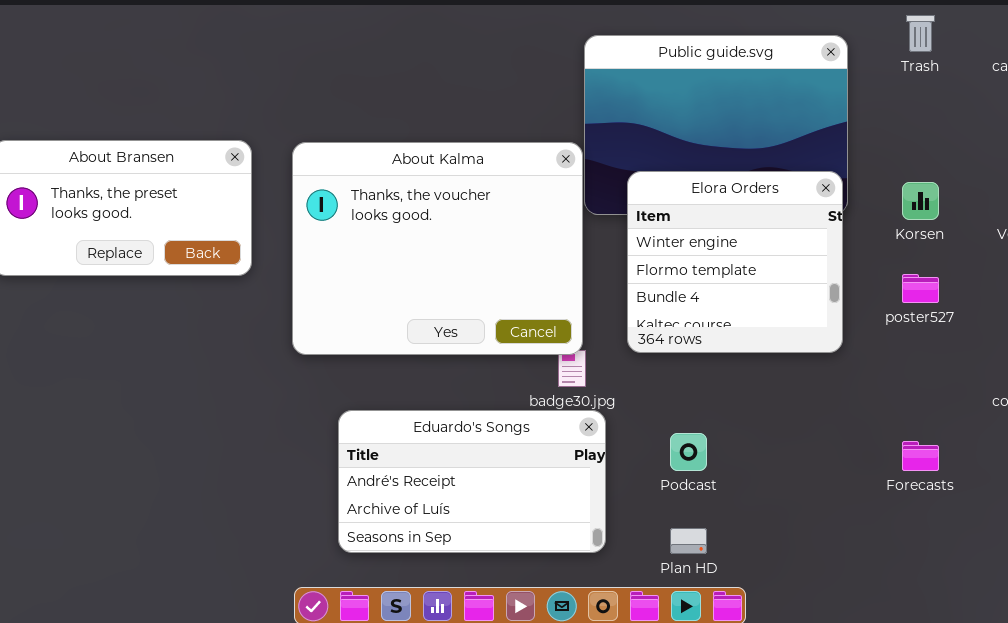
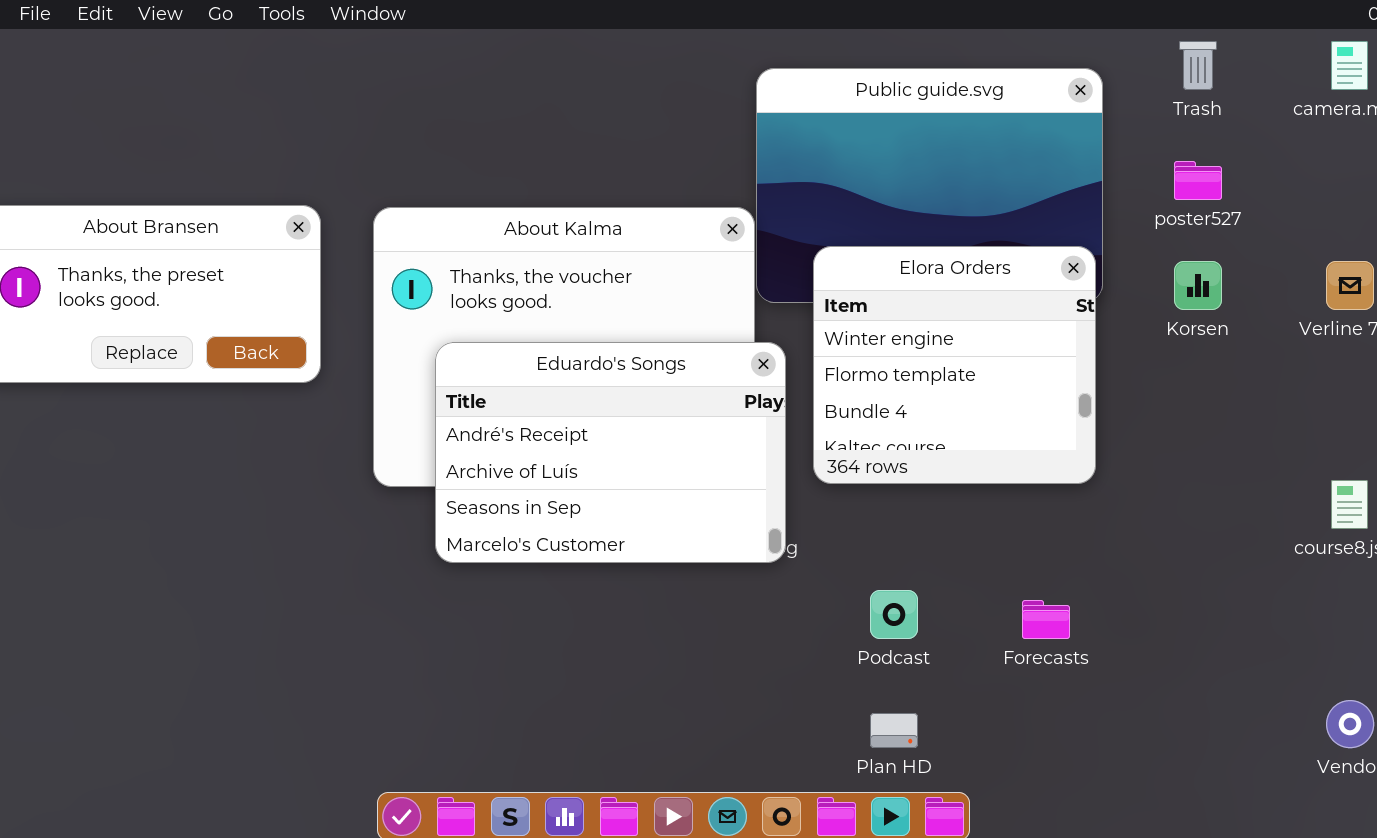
poster527: [902,274,939,303] -> [1174,161,1222,200], moved
Eduardo's Songs: [338,410,606,553] -> [435,342,786,563], moved, resized
Forecasts: [902,441,939,471] -> [1022,600,1070,639], moved

